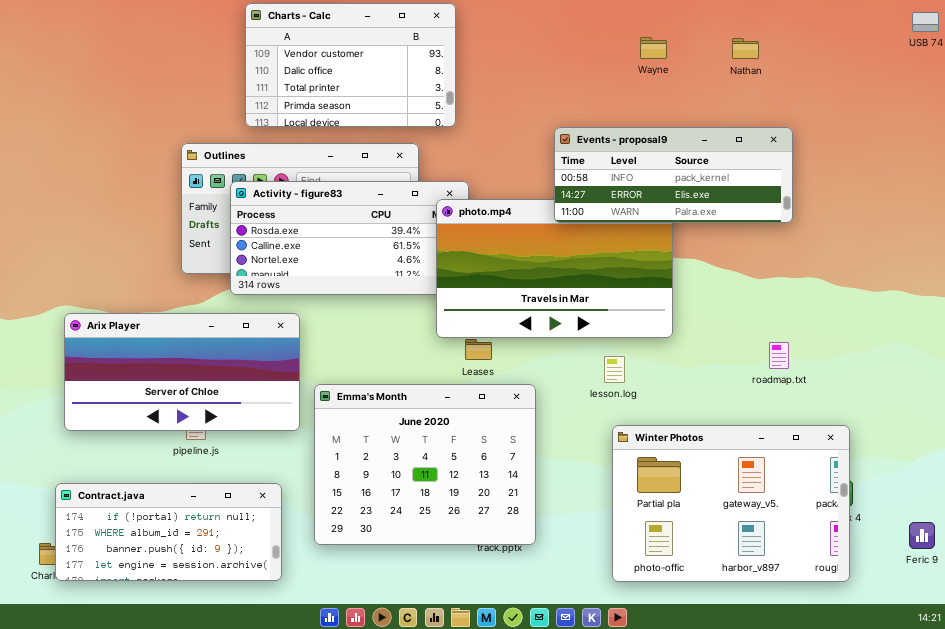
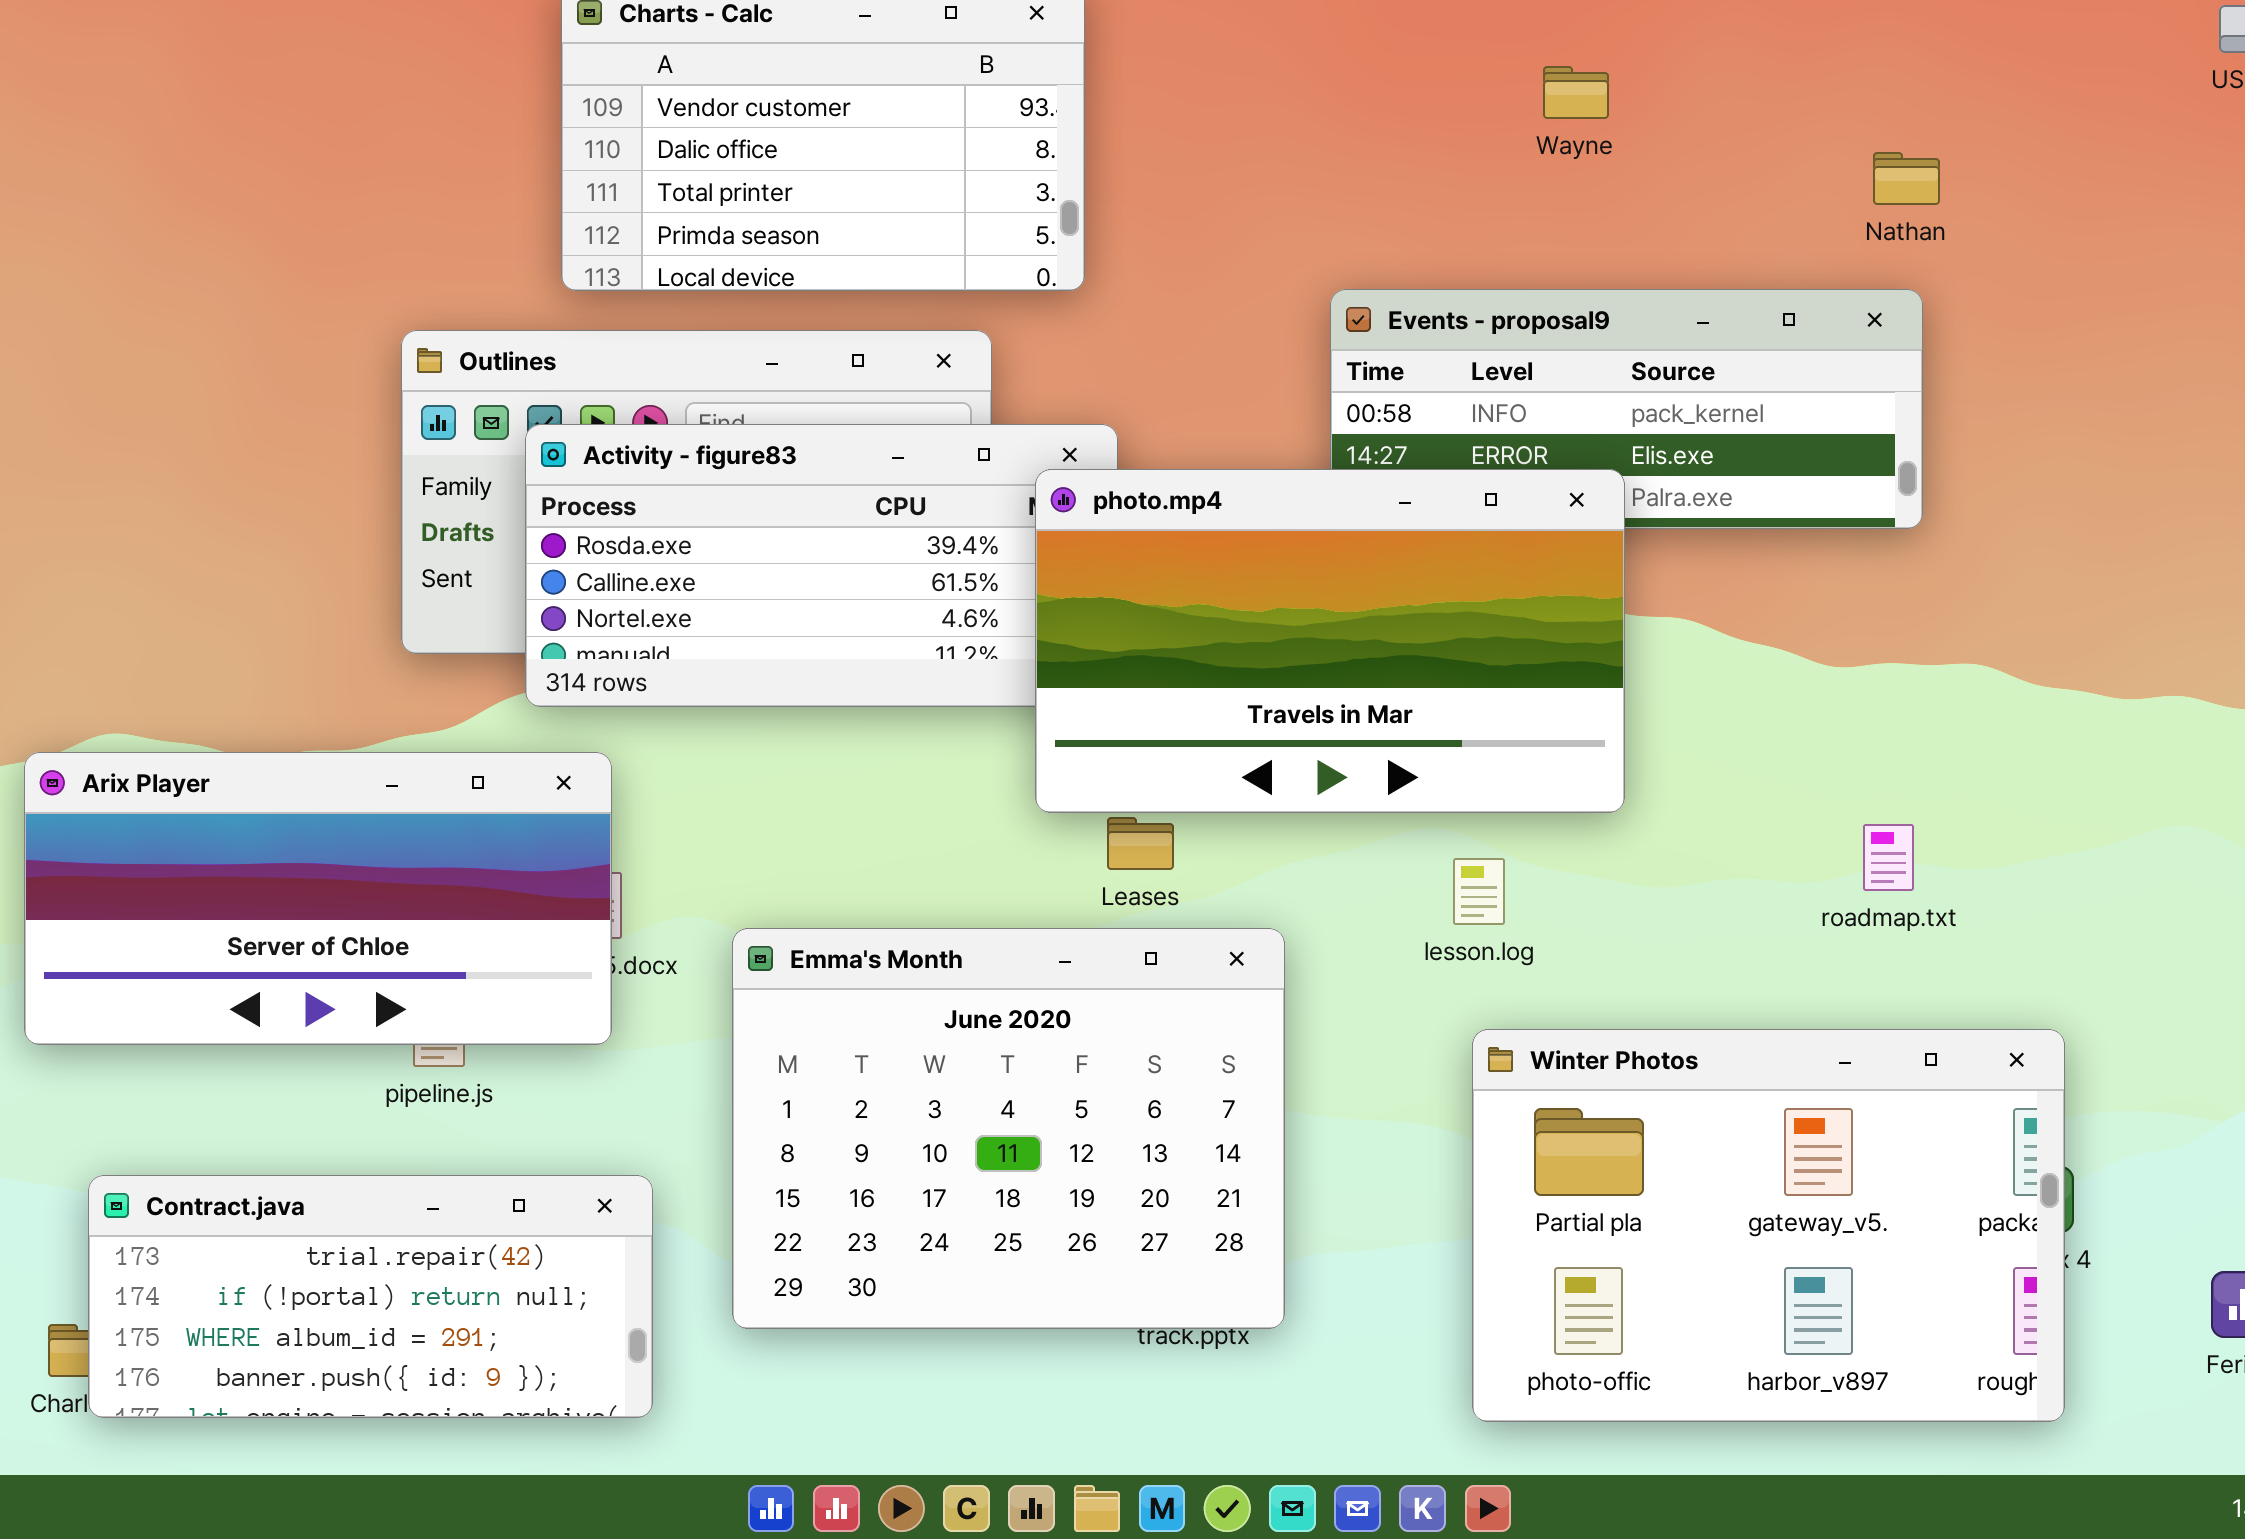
Nathan: [732,38,759,59] -> [1873,152,1940,205], moved
photo.mp4: [436,199,673,338] -> [1035,469,1625,813], raised
Arix Player: [64,313,300,431] -> [24,752,612,1045], moved
Contract.java: [55,483,282,581] -> [88,1175,653,1418], scrolled up 1 row

